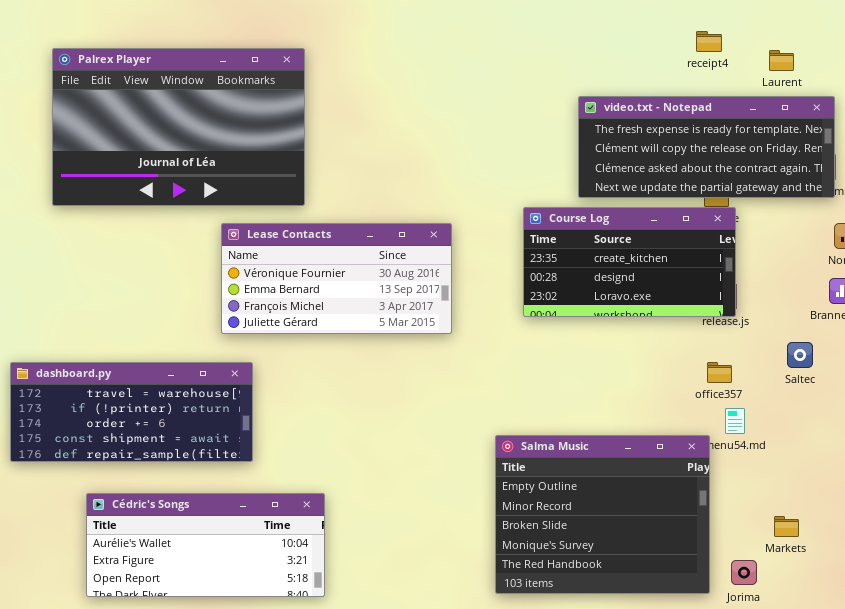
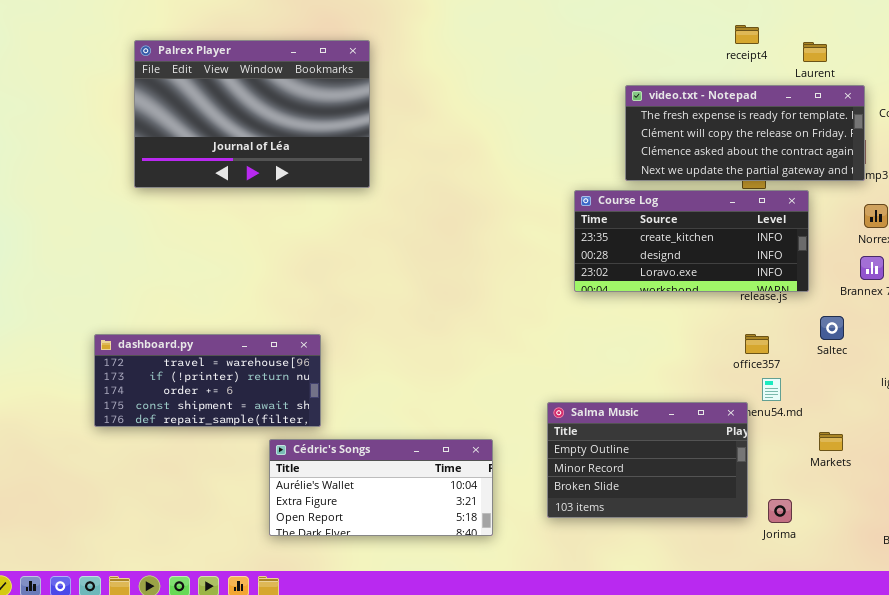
Course Log: [523,207,736,317] -> [574,190,809,292], resized
Lease Contacts: [221,223,452,334] -> none, closed
Salma Music: [495,435,710,594] -> [547,402,748,518], resized
Cédric's Songs: [86,493,325,597] -> [269,439,493,536], moved
Markets: [774,516,799,537] -> [819,432,843,451], moved
Jorima: [731,560,757,585] -> [768,499,792,523], moved

